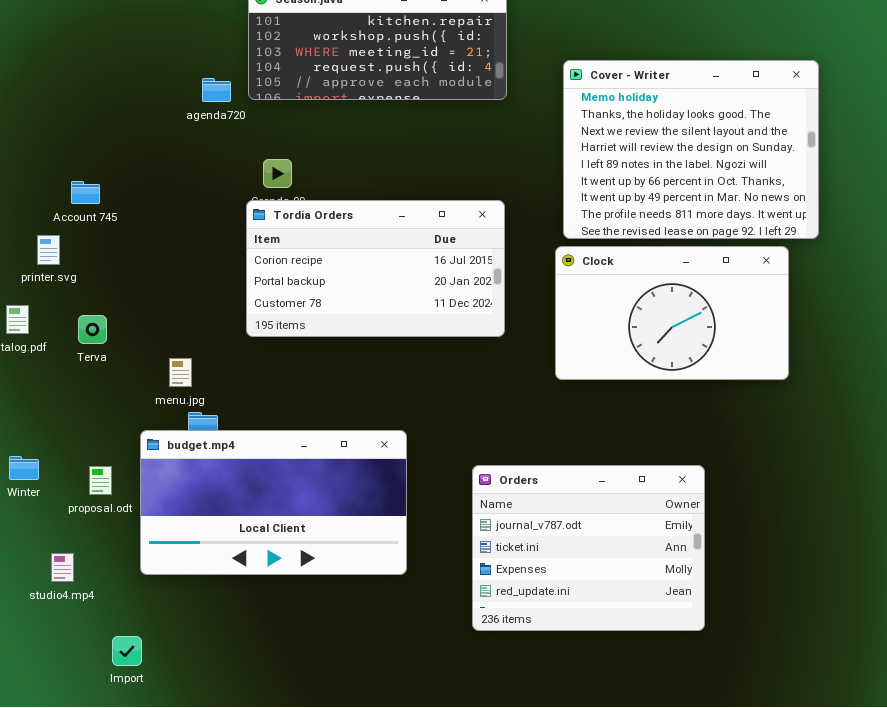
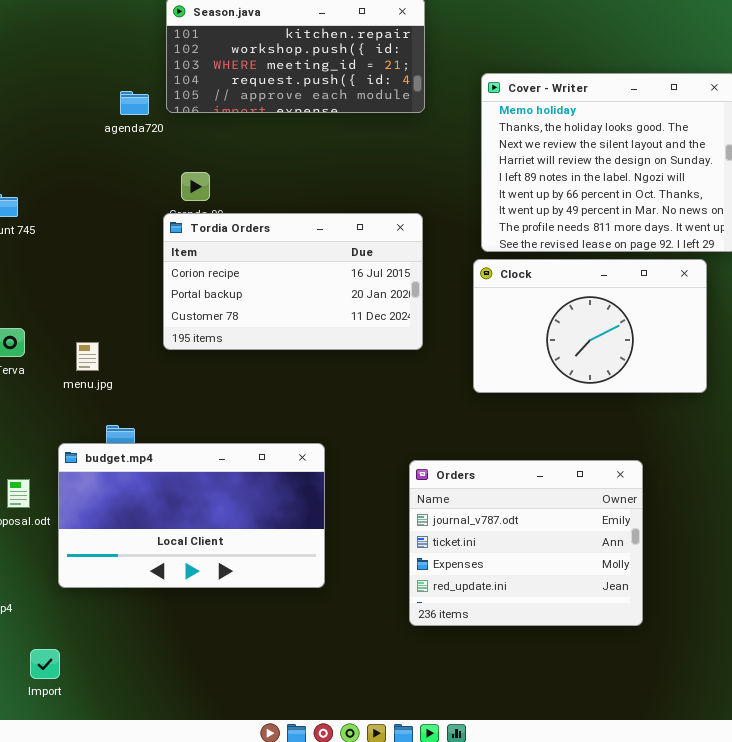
menu.jpg: [169,358,192,387] -> [76,342,99,371], moved
Orders: [472,465,705,631] -> [409,460,643,626], moved

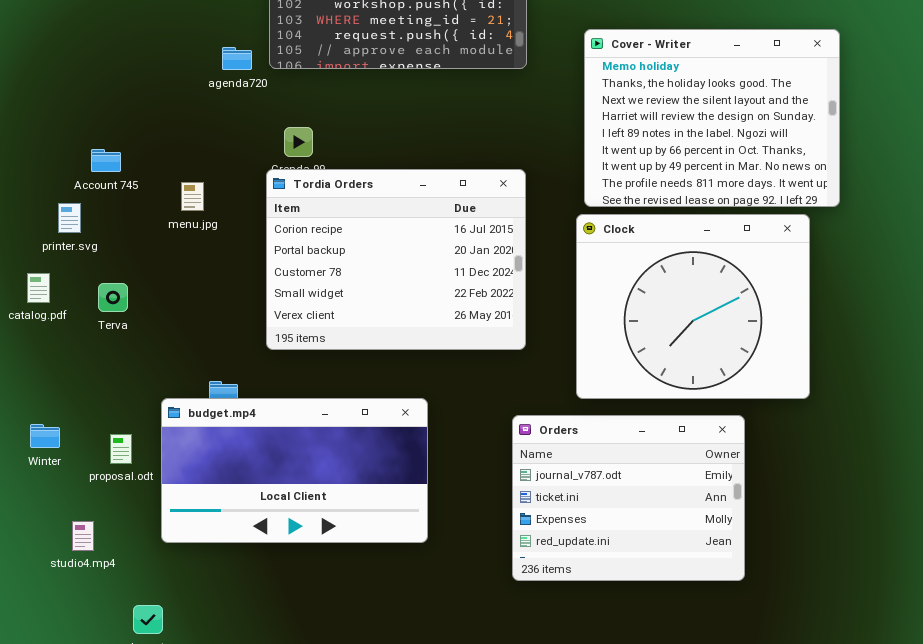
Tordia Orders: [163,213,423,350] -> [266,169,526,350], resized
Clock: [473,259,707,393] -> [576,214,810,399], resized
menu.jpg: [76,342,99,371] -> [181,182,204,211], moved

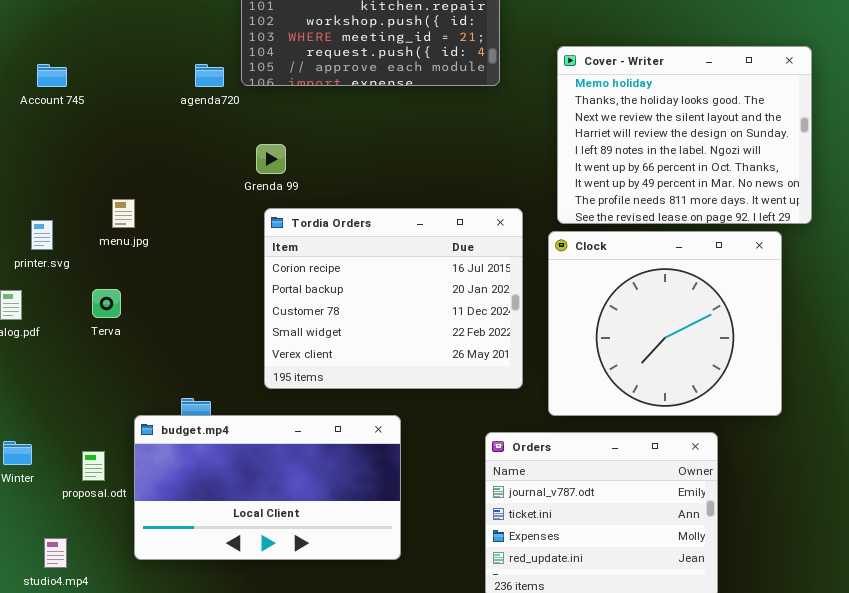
Account 745: [91,149,121,172] -> [37,64,67,87], moved
Tordia Orders: [266,169,526,350] -> [264,208,523,389], moved
menu.jpg: [181,182,204,211] -> [112,199,135,228], moved
Terva: [98,283,128,312] -> [92,289,121,318], moved

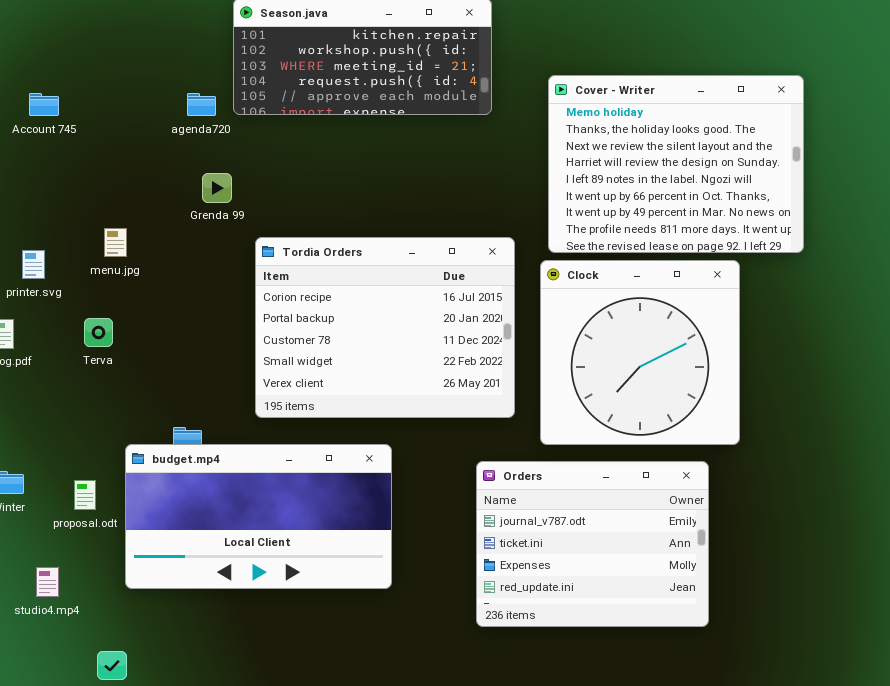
Grenda 99: [256,144,286,174] -> [202,173,232,203], moved
Clock: [548,231,782,416] -> [540,260,740,445], resized

